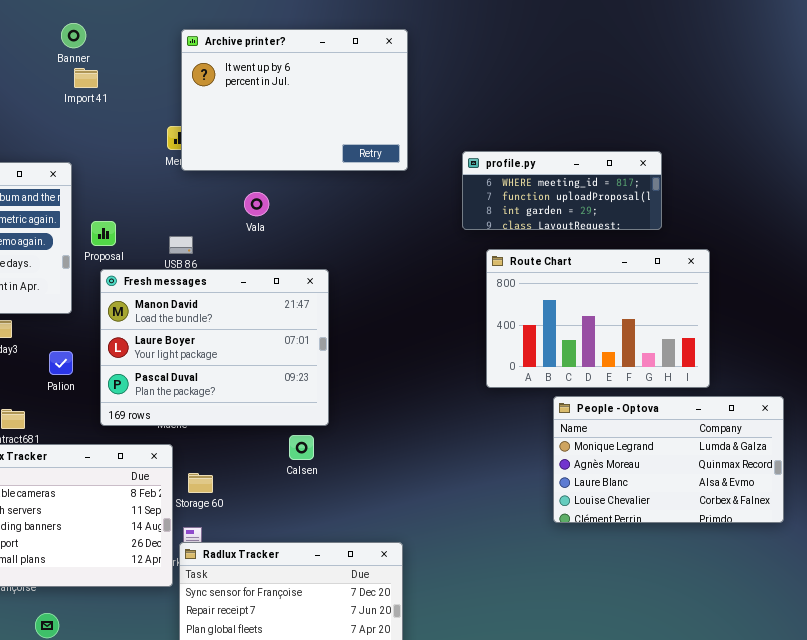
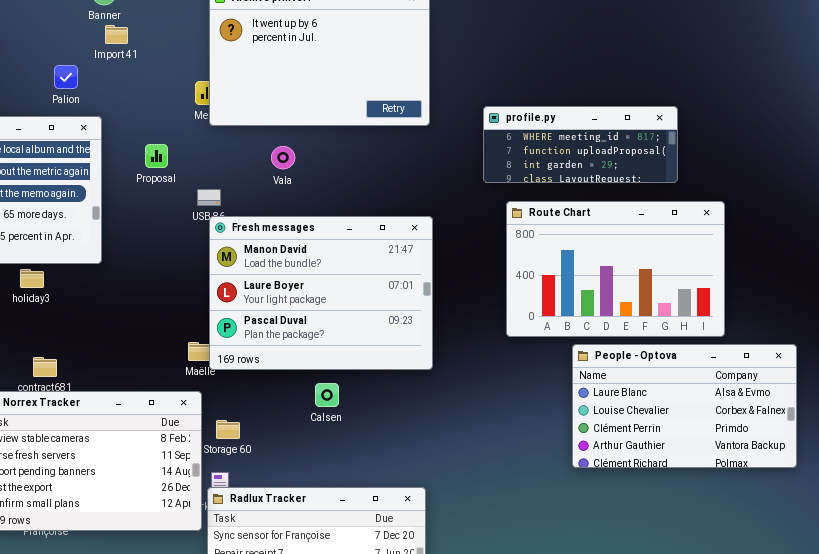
Proposal: [91,221,116,246] -> [145,144,168,168], moved
Fresh messages: [100,269,329,426] -> [209,216,433,370], moved
Palion: [49,351,73,375] -> [54,65,78,89], moved
People - Optova: [553,396,784,523] -> [572,344,797,468], scrolled down 2 rows

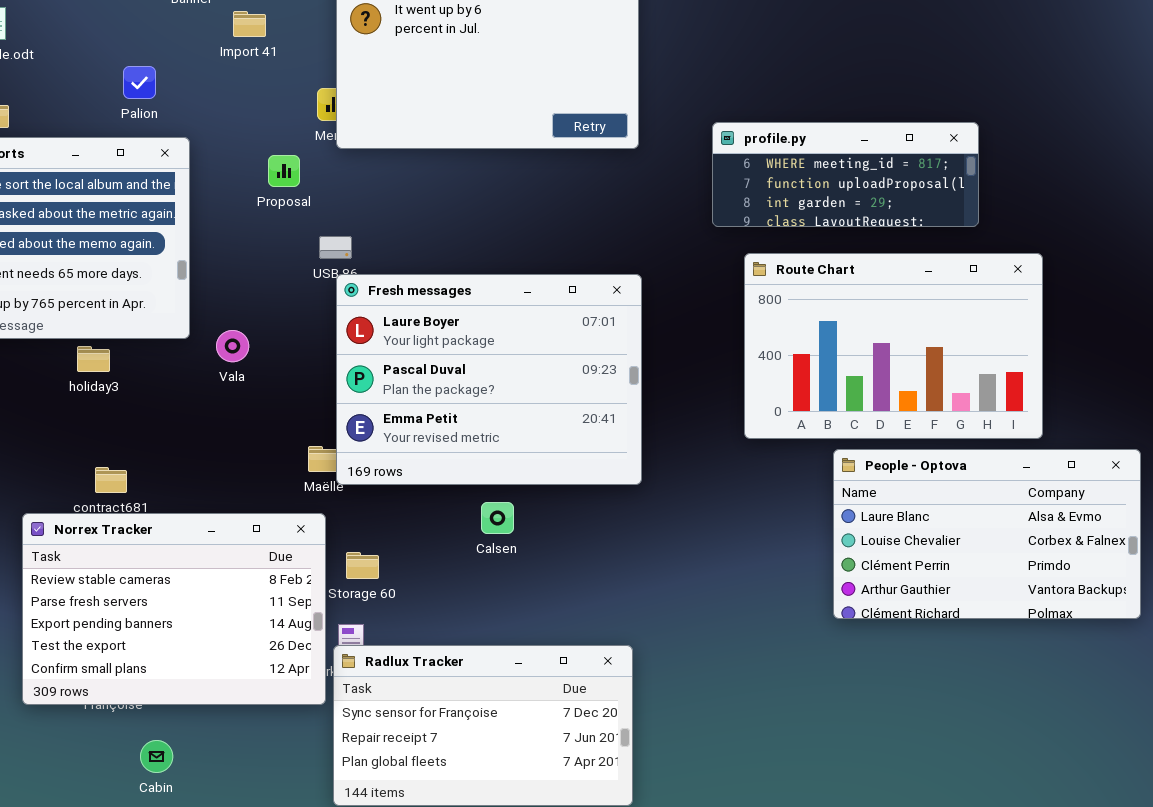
Import 41: [105,25,128,44] -> [233,11,266,37], moved
Proposal: [145,144,168,168] -> [268,155,300,187], moved
Vala: [271,146,295,169] -> [216,330,249,362], moved
Fresh messages: [209,216,433,370] -> [336,274,642,485], scrolled down 1 row

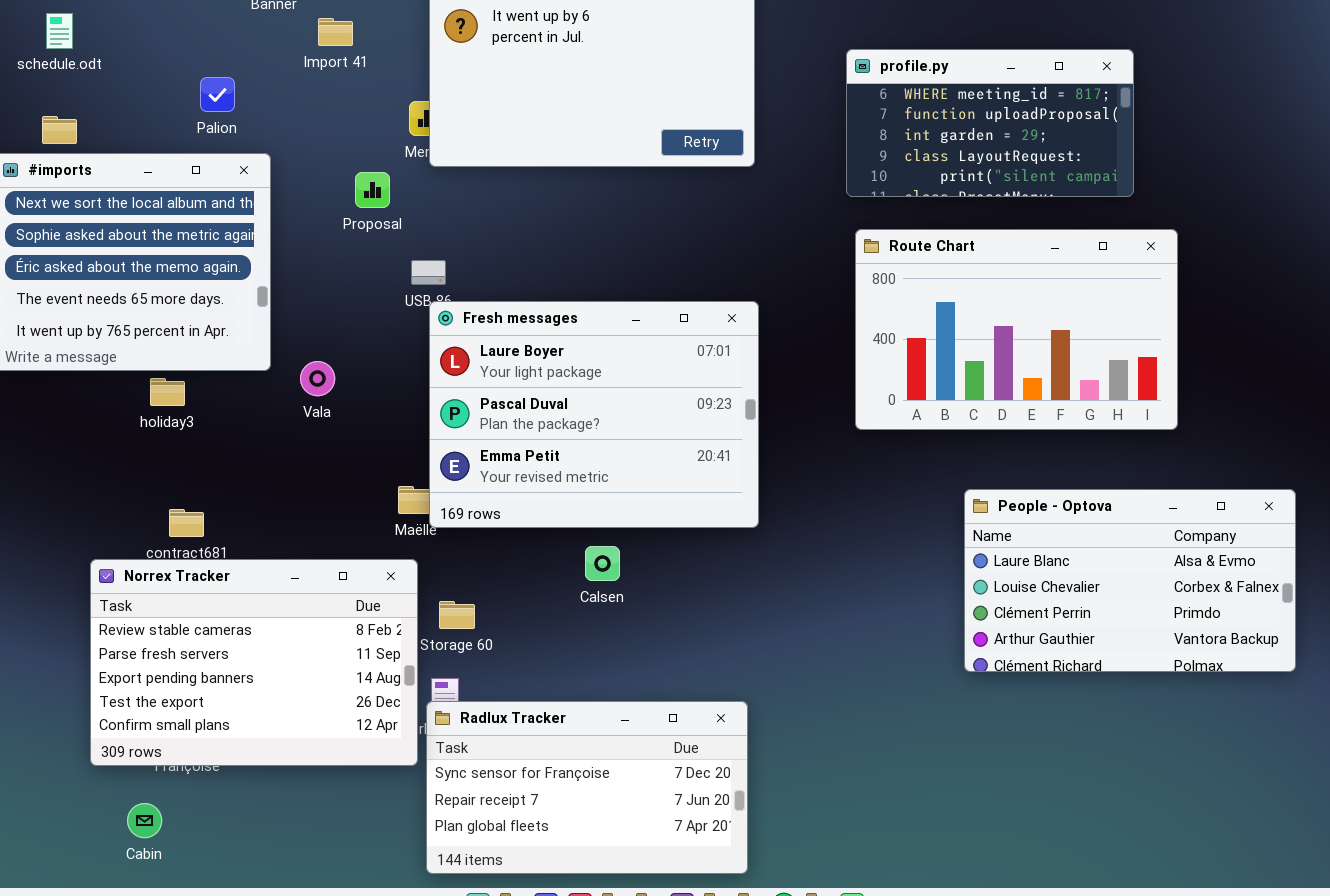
profile.py: [712,122,979,227] -> [846,49,1134,197], moved, resized
Route Chart: [744,253,1043,439] -> [855,229,1178,430], moved
Cabin: [140,740,173,773] -> [127,803,162,838], moved

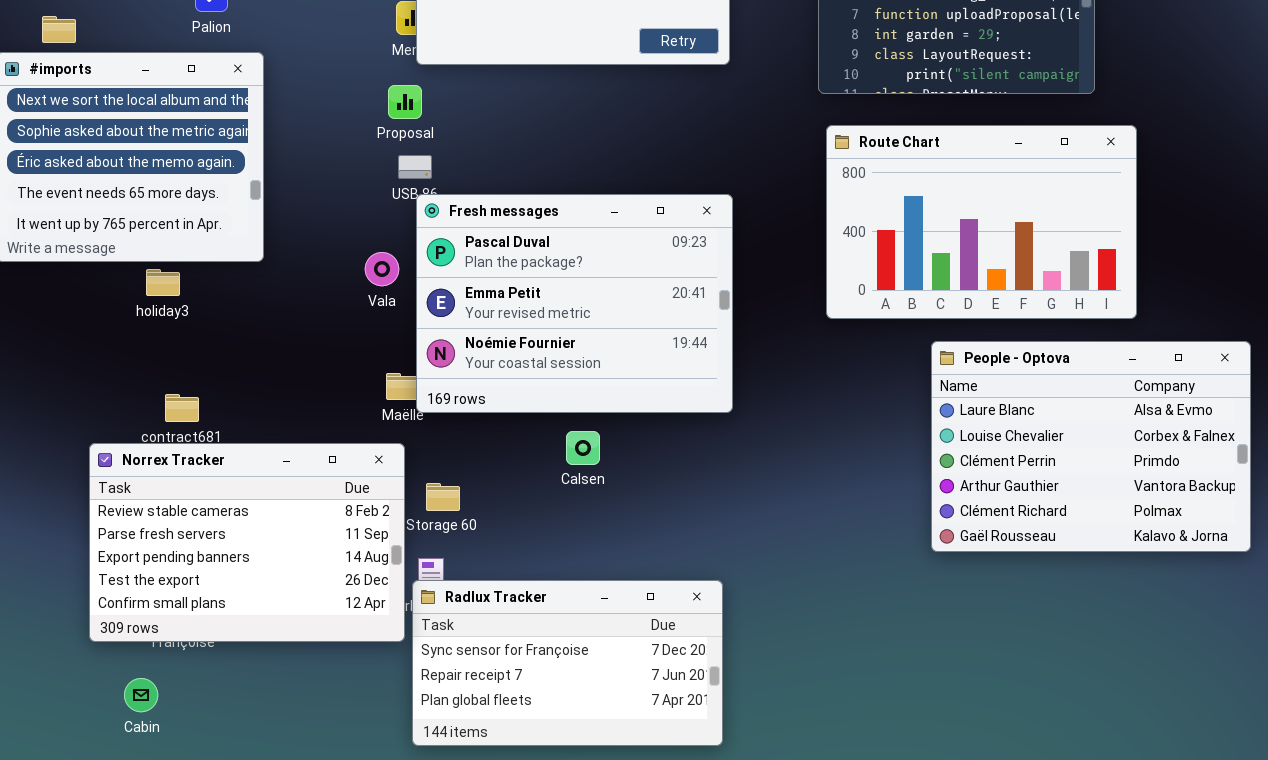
Proposal: [355,172,390,208] -> [388,85,422,119], moved
Fresh messages: [429,301,759,528] -> [416,194,733,413], scrolled down 1 row
Vala: [300,361,335,396] -> [365,252,399,286], moved
People - Optova: [964,489,1296,672] -> [931,341,1251,552], resized

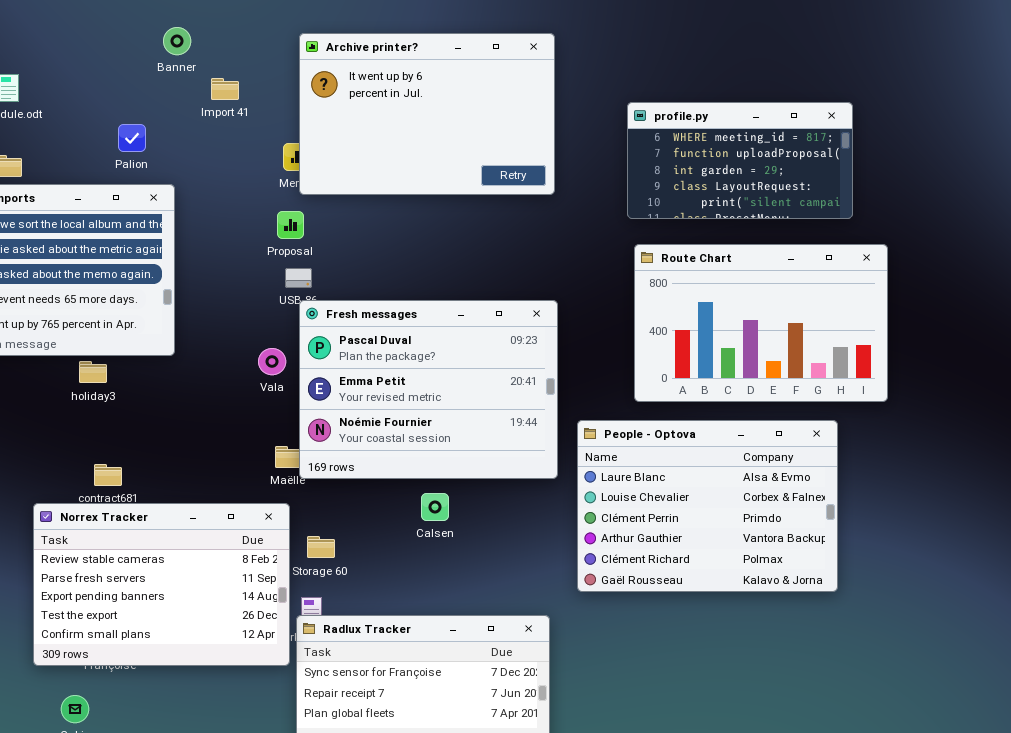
People - Optova: [931,341,1251,552] -> [577,420,838,592], moved

